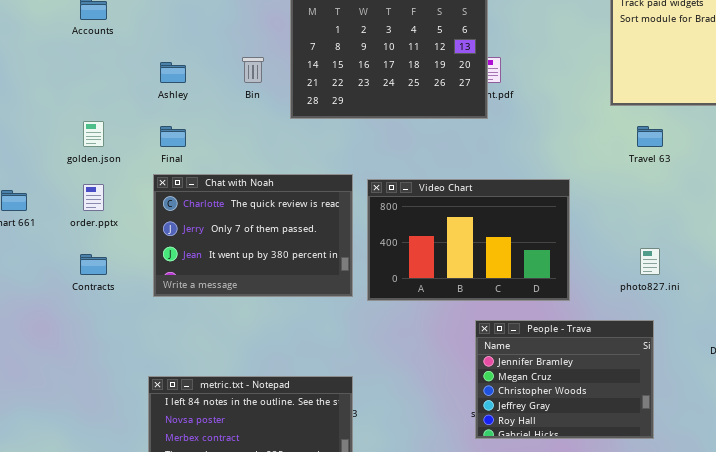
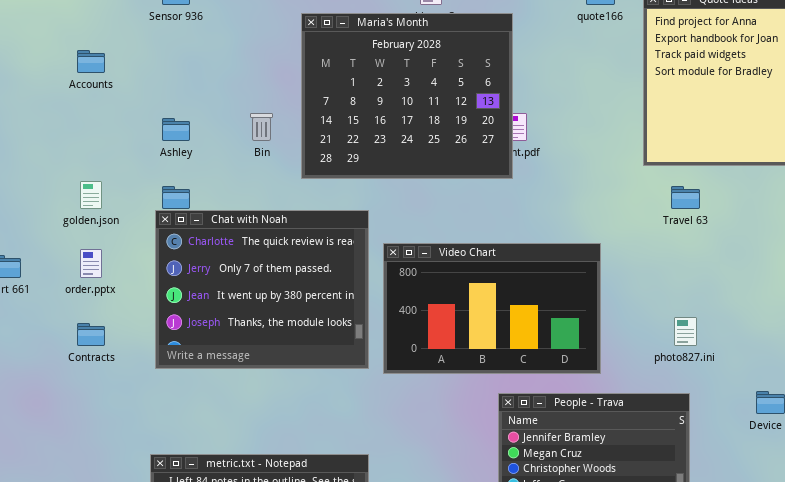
Chat with Noah: [153,174,353,297] -> [155,210,369,369], resized

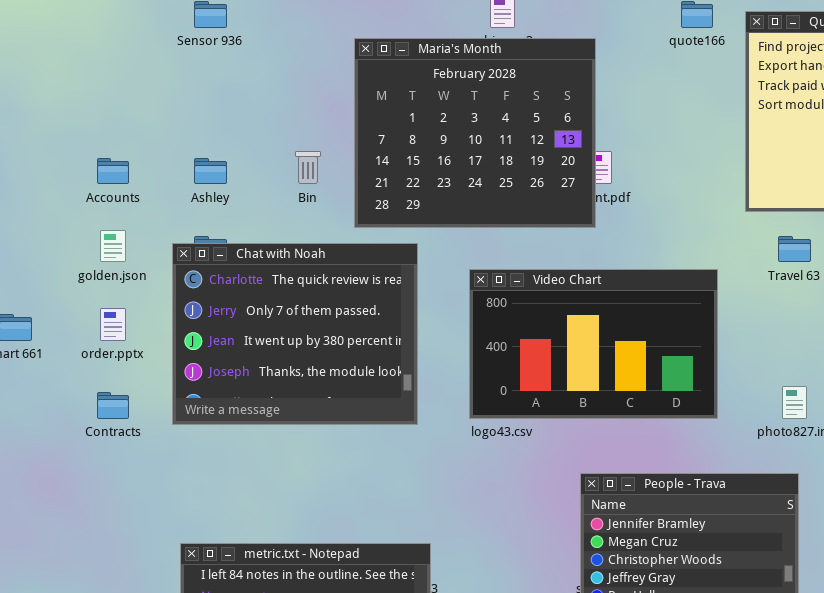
Accounts: [77,50,105,73] -> [97,158,129,184], moved
Chat with Noah: [155,210,369,369] -> [172,243,418,425], moved
Video Chart: [383,243,601,374] -> [469,269,718,419], moved

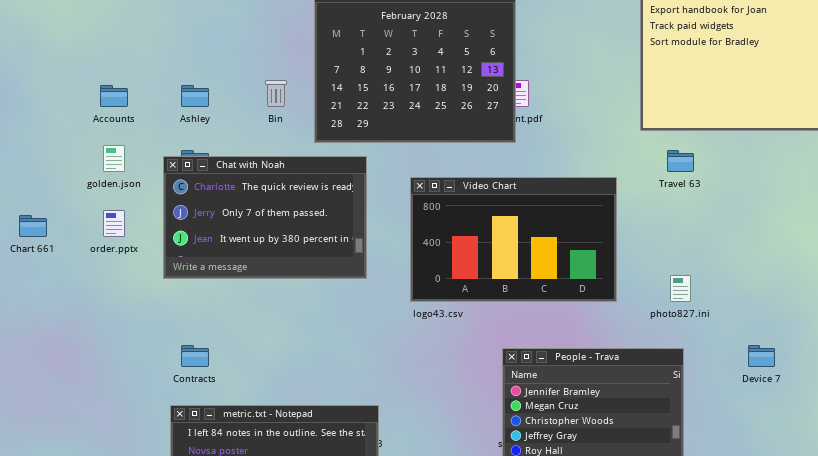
Chat with Noah: [172,243,418,425] -> [163,156,367,279], resized
Contracts: [97,392,129,419] -> [181,345,209,367], moved

